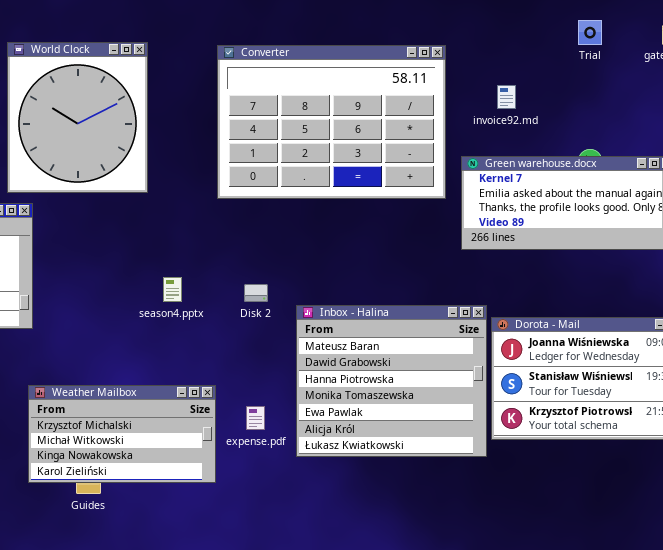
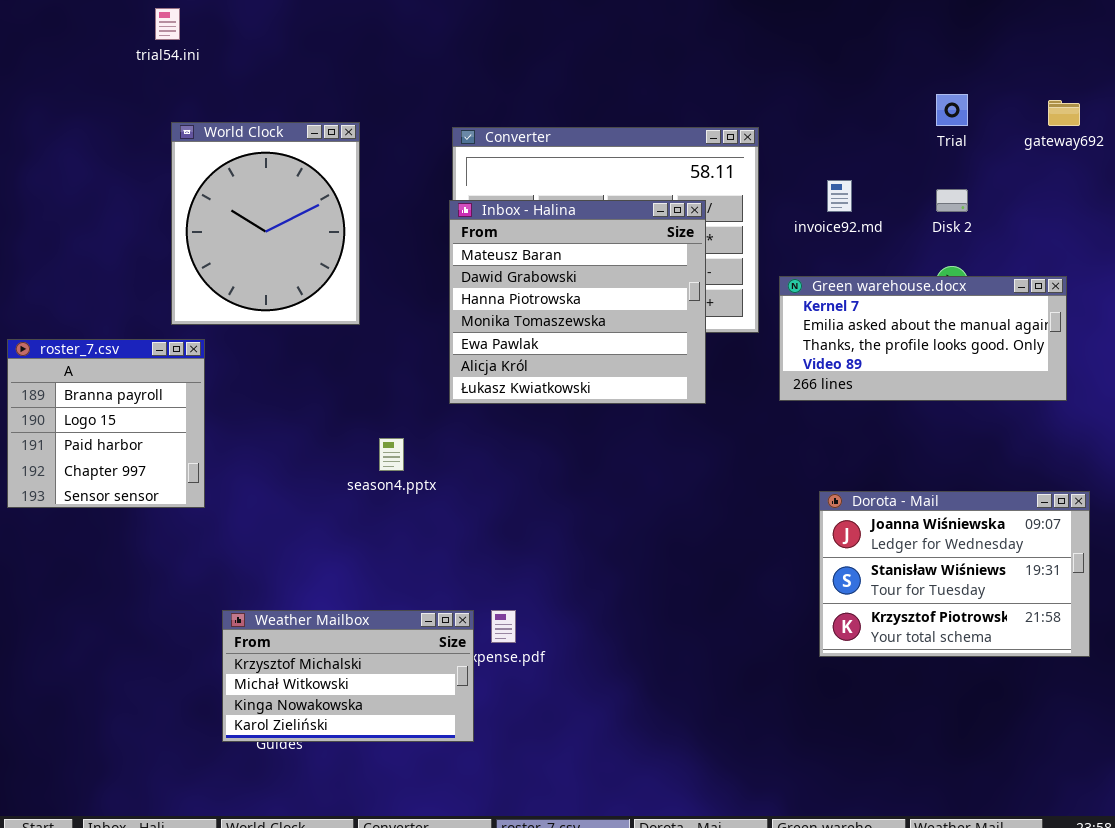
Disk 2: [244,284,268,302] -> [936,189,968,212], moved
Inbox - Halina: [296,305,487,457] -> [449,200,706,404], moved
Weather Mailbox: [28,385,216,483] -> [222,610,474,742], moved

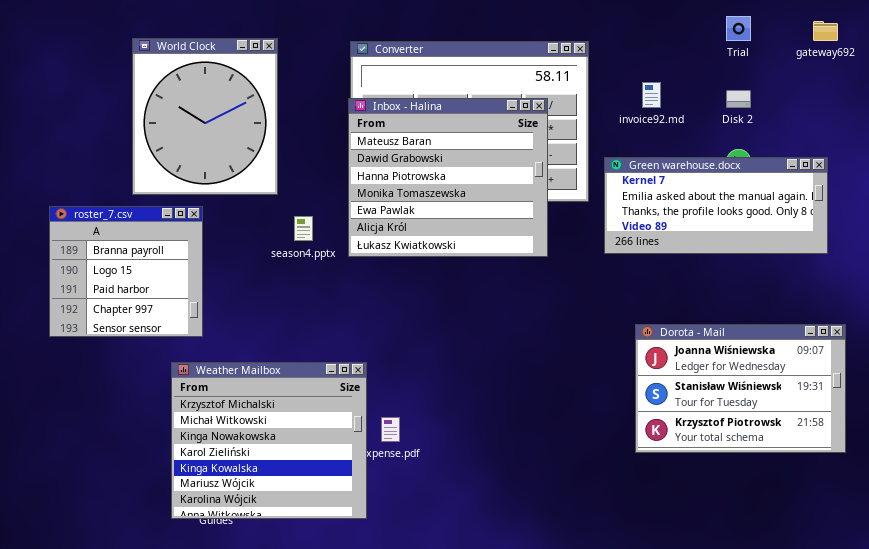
roster_7.csv: [7,339,205,508] -> [49,206,203,337], moved
season4.pptx: [379,438,404,471] -> [294,216,313,241], moved
Weather Mailbox: [222,610,474,742] -> [171,362,367,519], resized

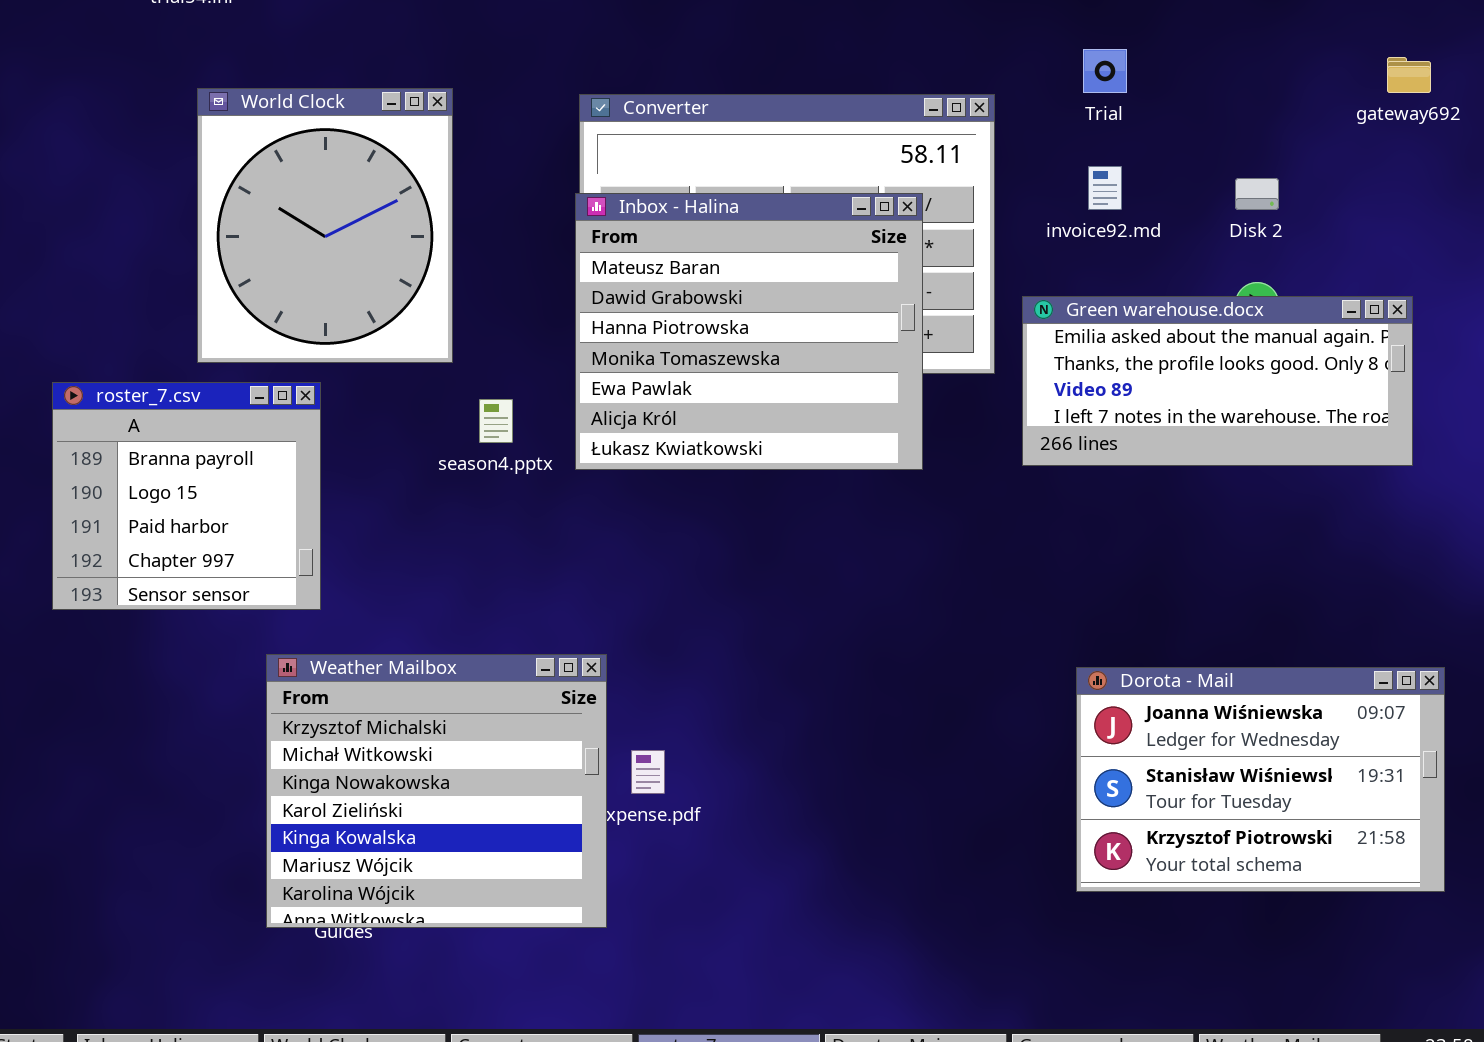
Trial: [726,16,751,41] -> [1083,49,1127,93], moved
Green warehouse.docx: [604,157,828,254] -> [1022,296,1413,466], scrolled down 1 row
Dorota - Mail: [635,324,846,453] -> [1076,667,1445,892], moved

